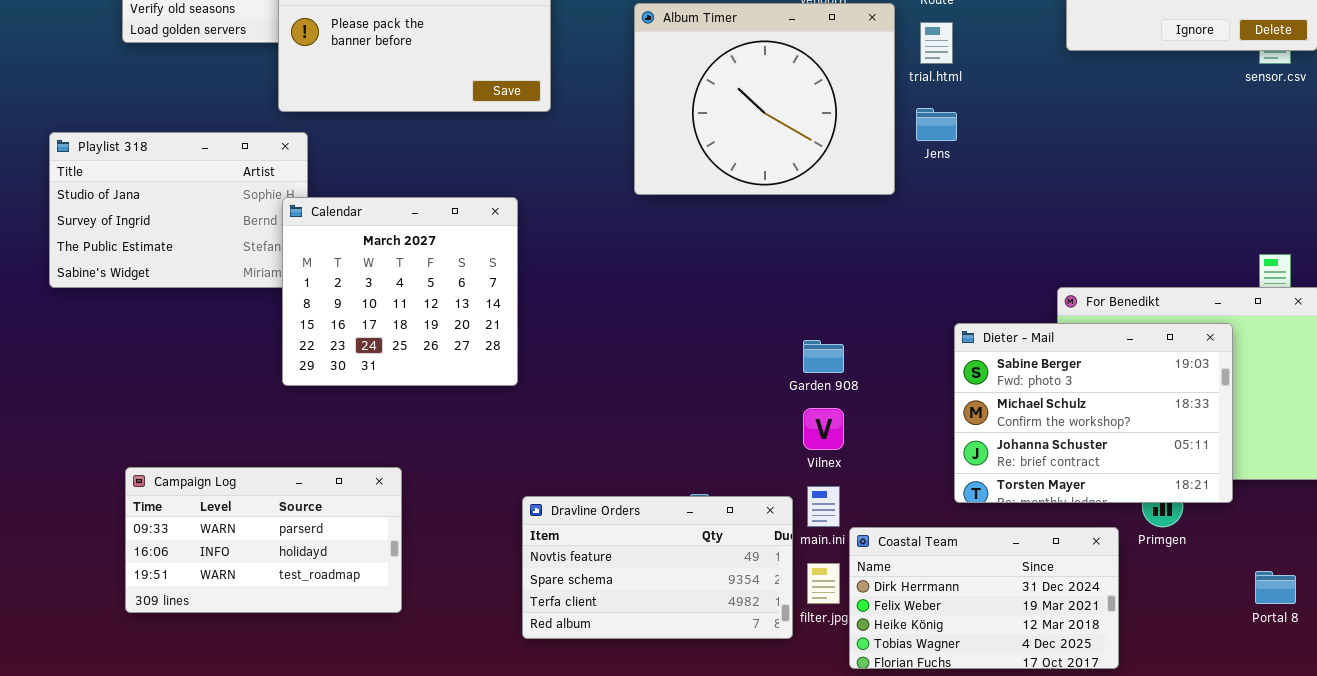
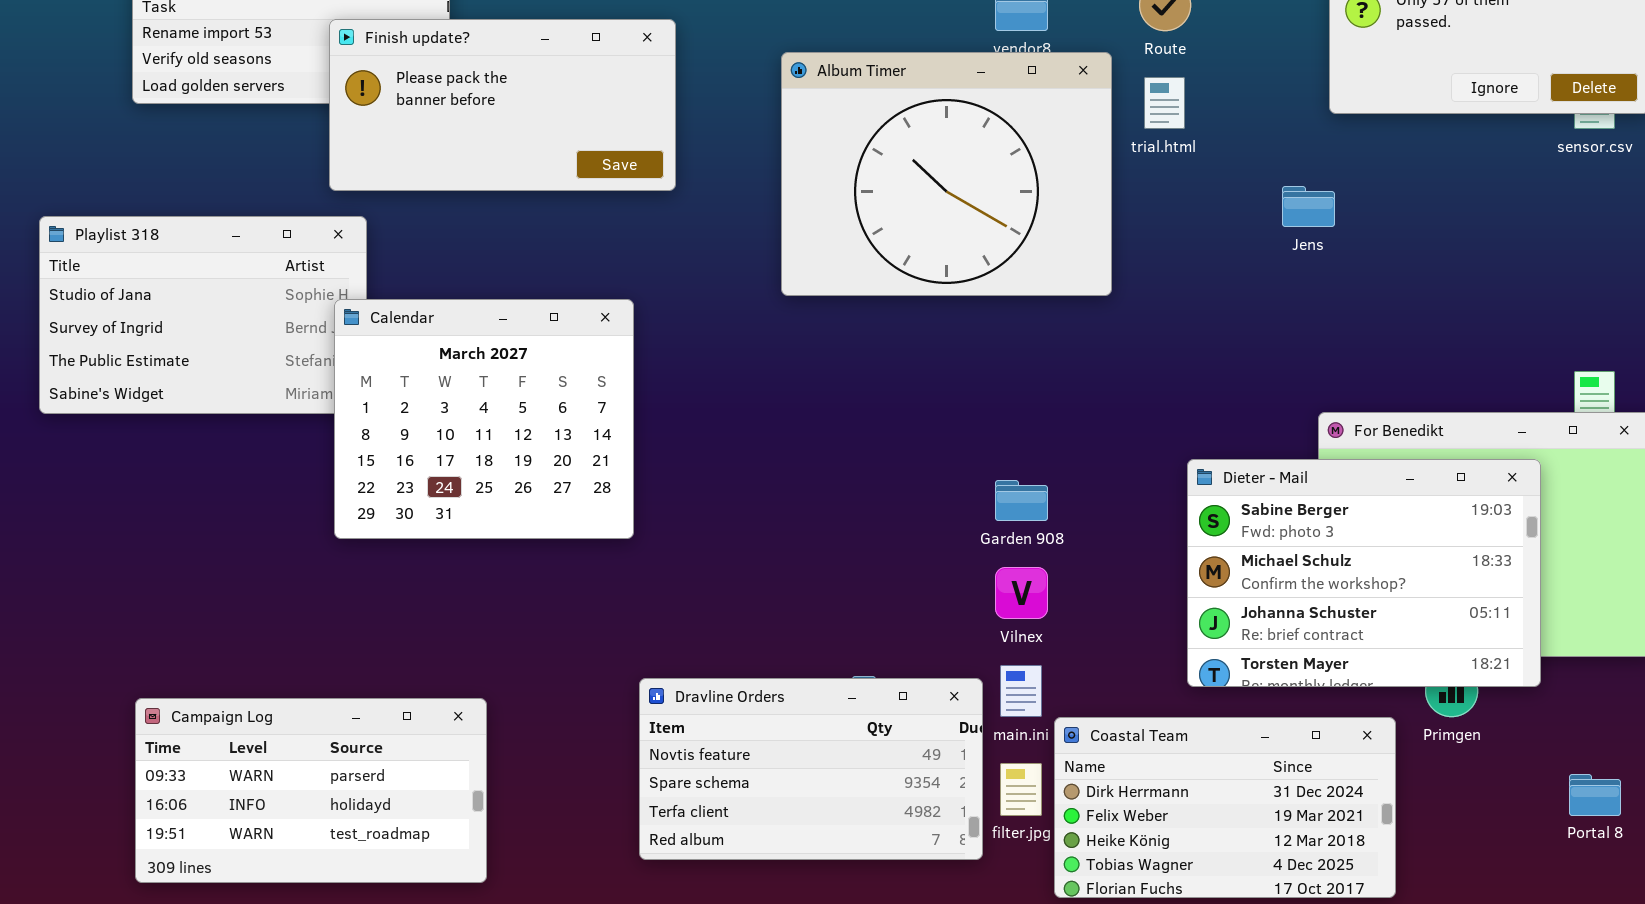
Jens: [916,108,957,141] -> [1282,186,1335,227], moved
Campaign Log: [125,467,402,613] -> [135,698,487,883], moved

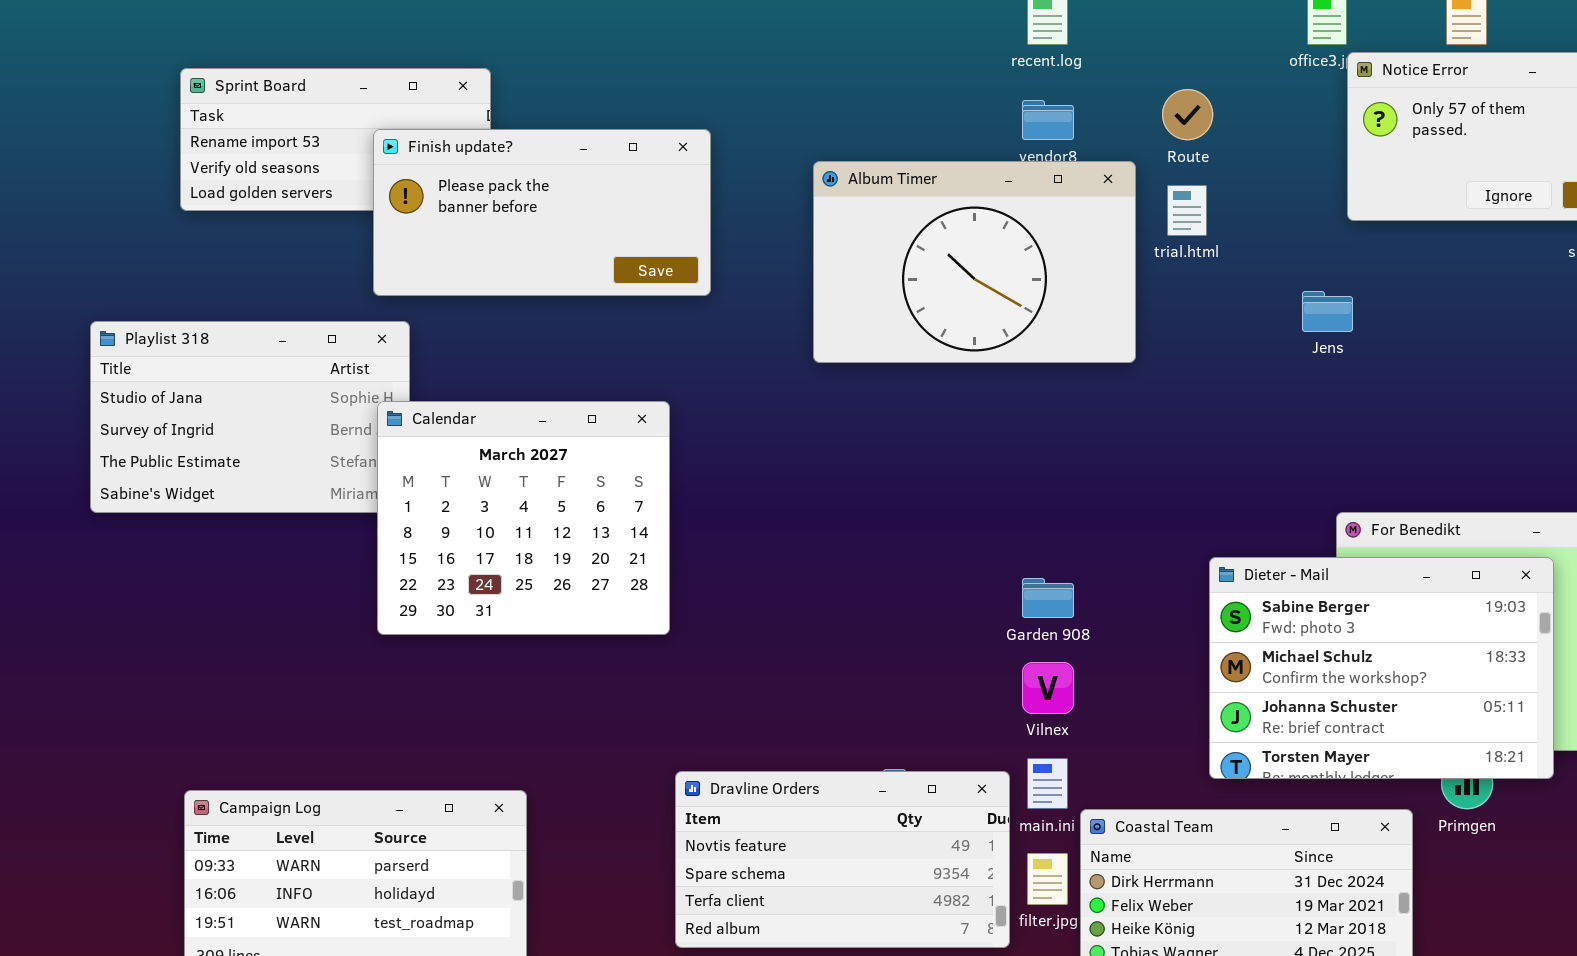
Album Timer: [781,52,1112,296] -> [813,161,1136,363], resized

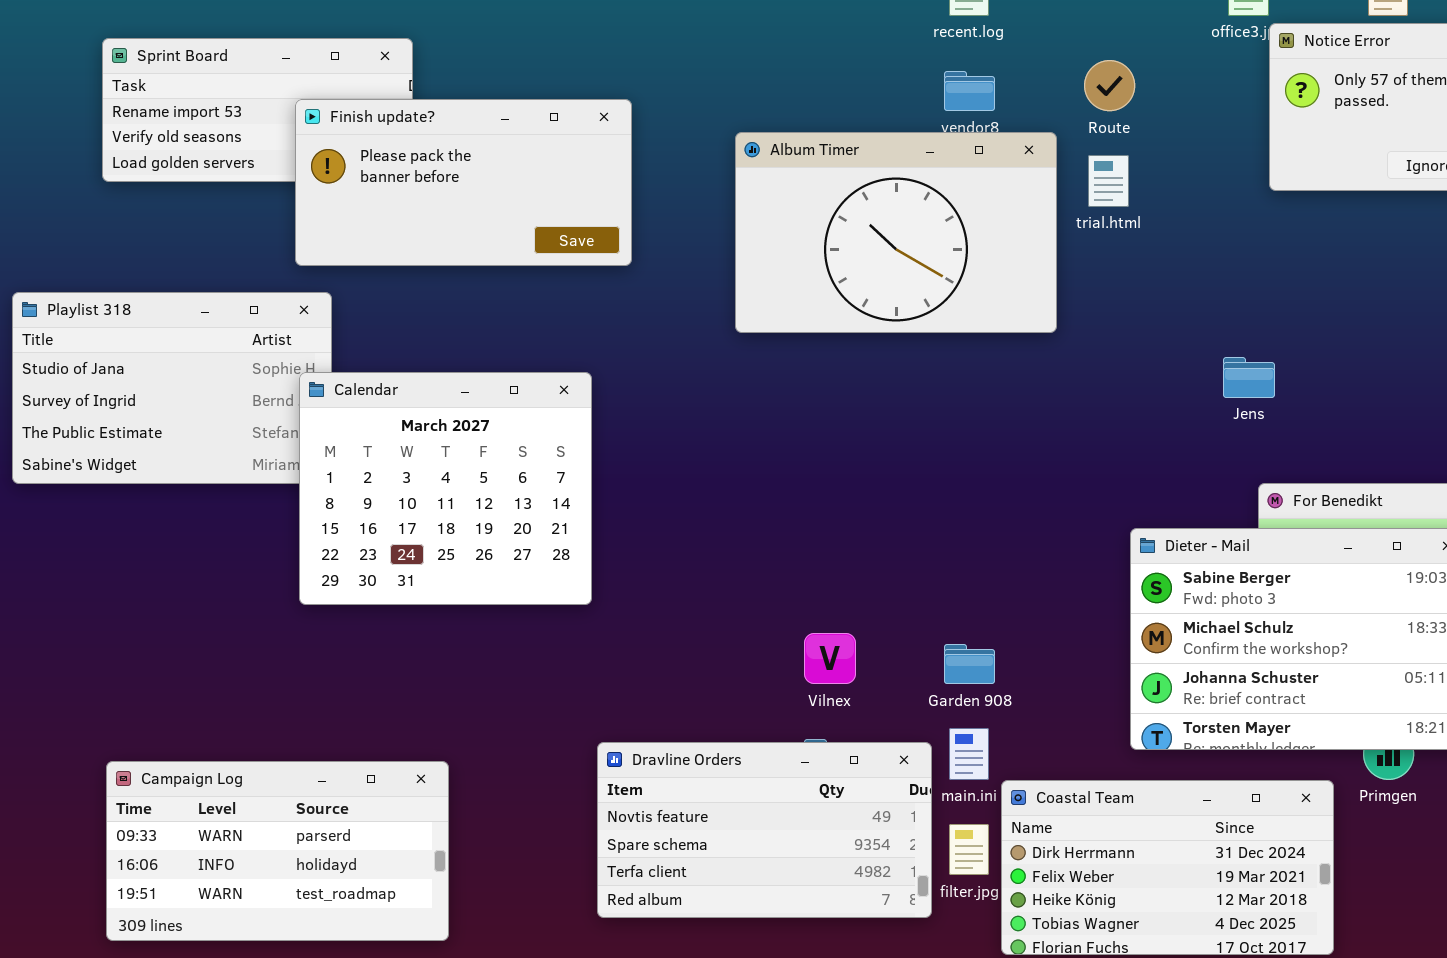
Jens: [1302,291,1353,332] -> [1223,357,1275,398], moved
Garden 908: [1022,578,1074,618] -> [944,644,995,684], moved
Vilnex: [1022,662,1074,714] -> [804,633,856,684], moved

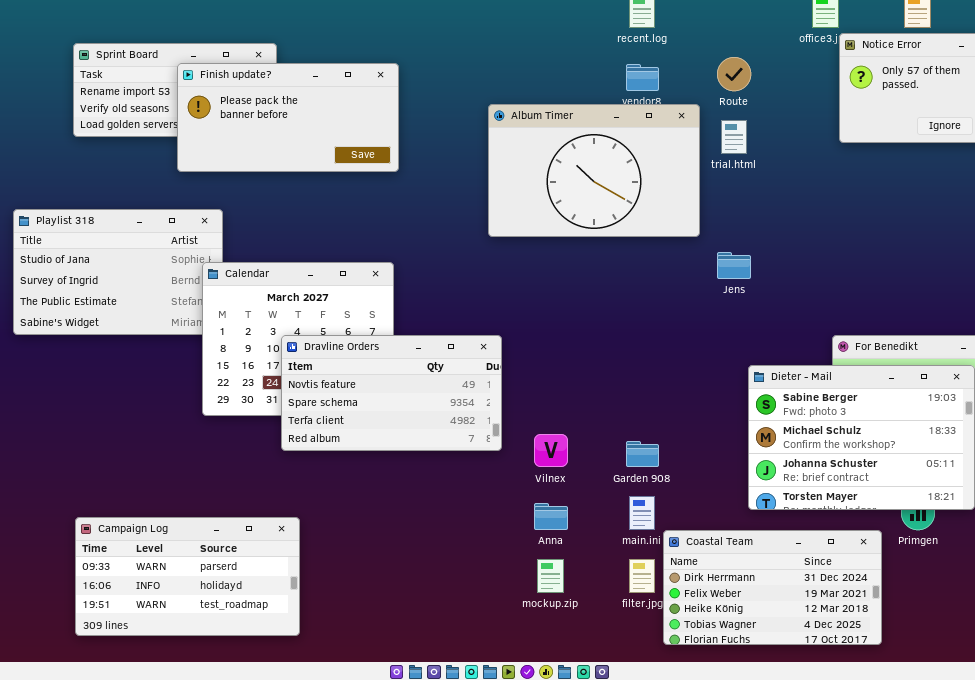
Finish update?: [295,99,632,266] -> [177,63,399,172], moved
Jens: [1223,357,1275,398] -> [717,252,751,279], moved
Dravline Orders: [597,742,932,918] -> [281,335,502,451], moved

